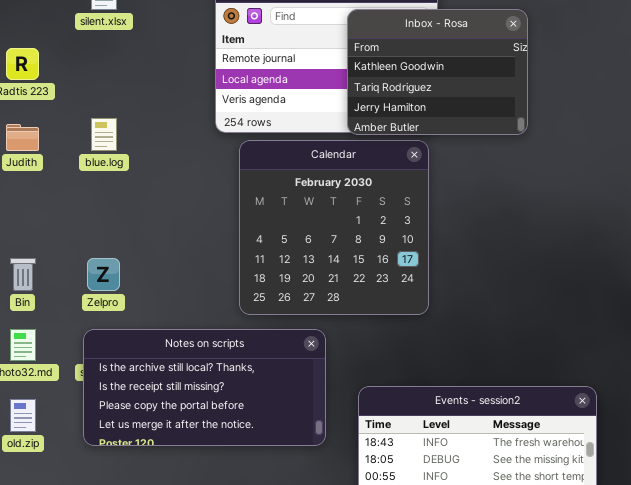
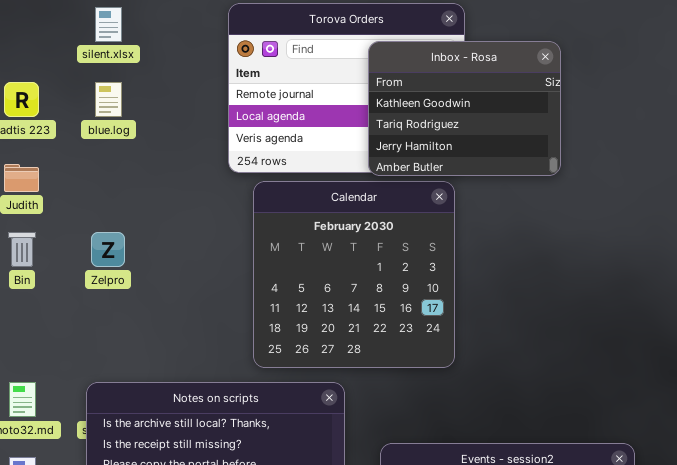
blue.log: [91,118,117,151] -> [95,82,122,117], moved
Bin: [10,258,36,291] -> [8,232,36,267], moved
Zelpro: [87,258,120,291] -> [91,232,125,267], moved

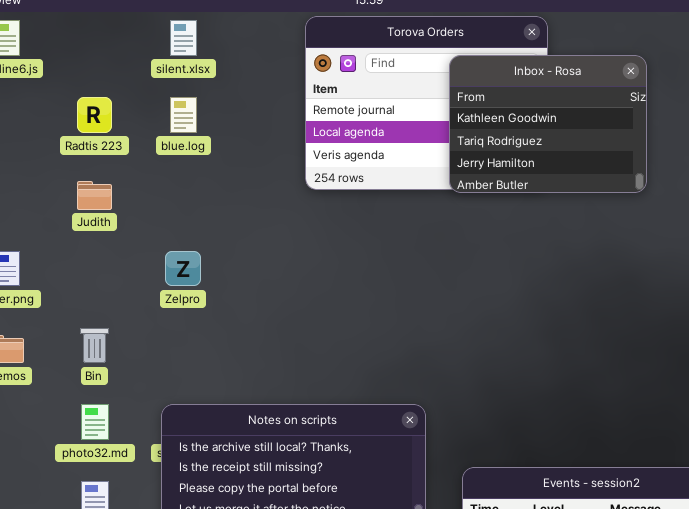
Calendar: [253,181,455,368] -> none, closed
Bin: [8,232,36,267] -> [80,328,109,363], moved

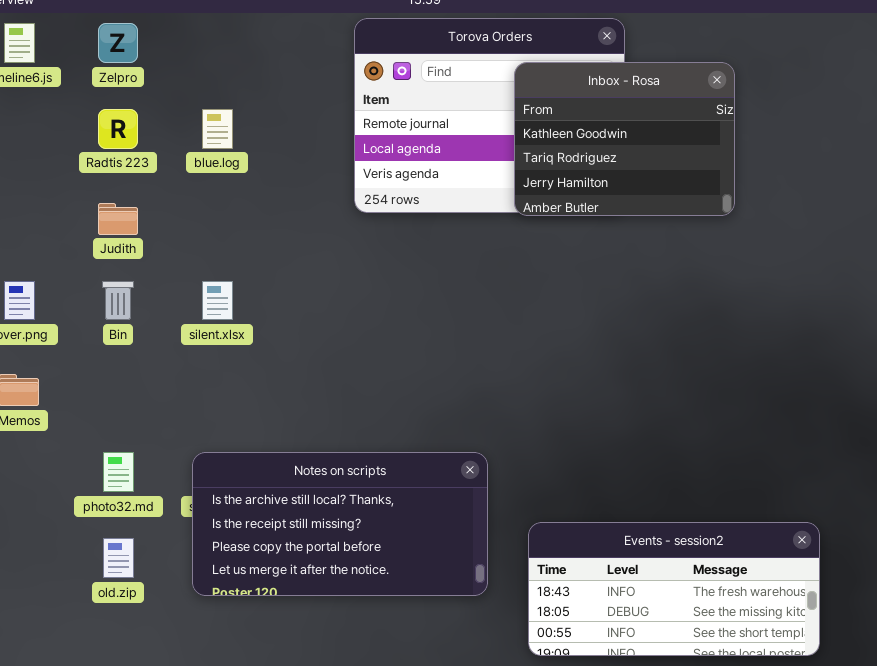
silent.xlsx: [170,20,197,56] -> [202,281,233,320], moved
Zelpro: [165,251,201,286] -> [98,23,138,63], moved
Bin: [80,328,109,363] -> [102,281,134,320], moved

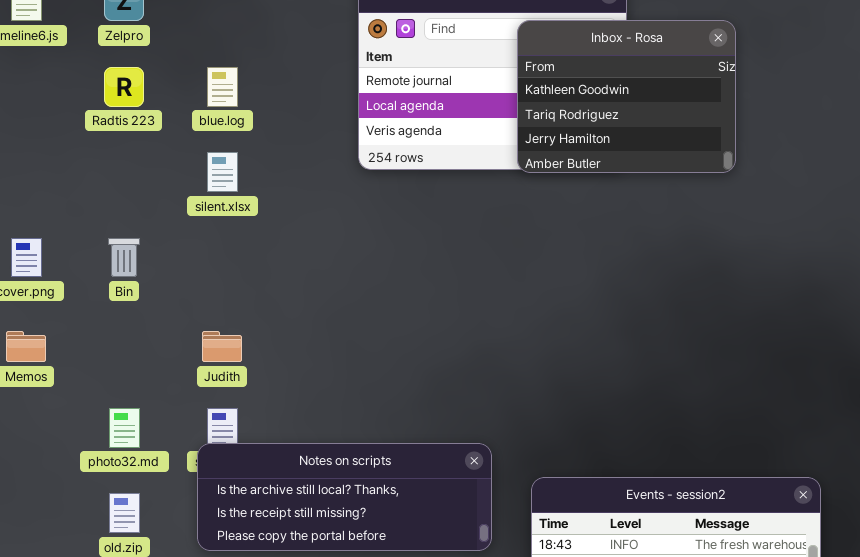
Judith: [98,203,138,235] -> [202,331,242,362], moved
silent.xlsx: [202,281,233,320] -> [207,152,238,192], moved
Notes on scripts: [192,452,488,596] -> [197,443,492,551], resized

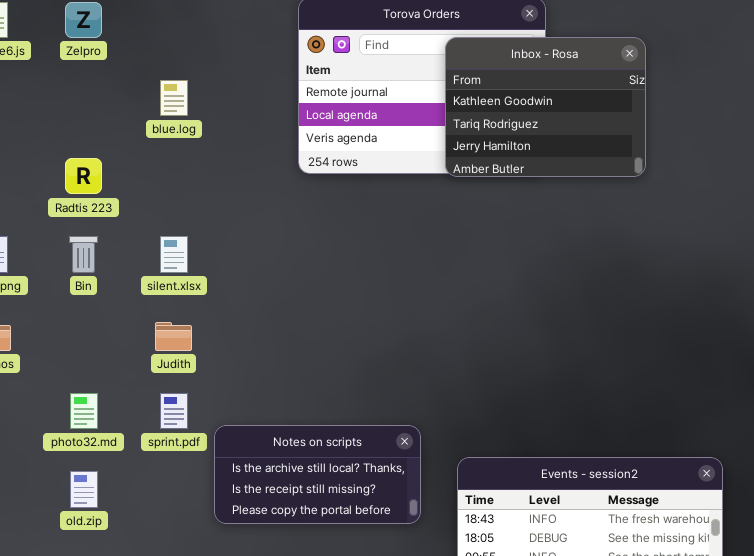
Radtis 223: [104,67,144,107] -> [65,158,102,194], moved
silent.xlsx: [207,152,238,192] -> [160,236,188,273], moved
Notes on scripts: [197,443,492,551] -> [214,425,421,524], resized

